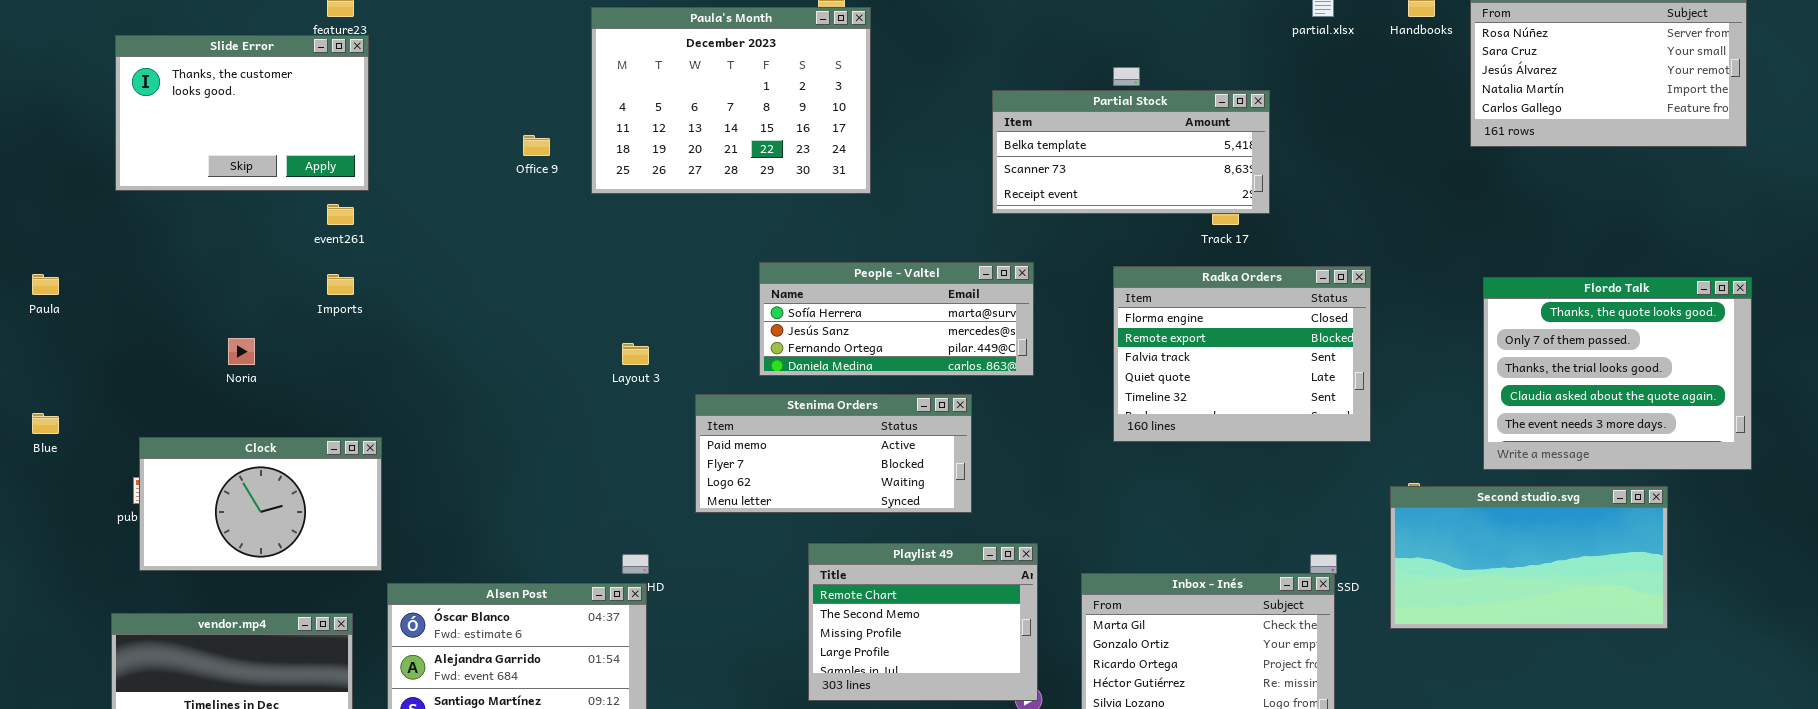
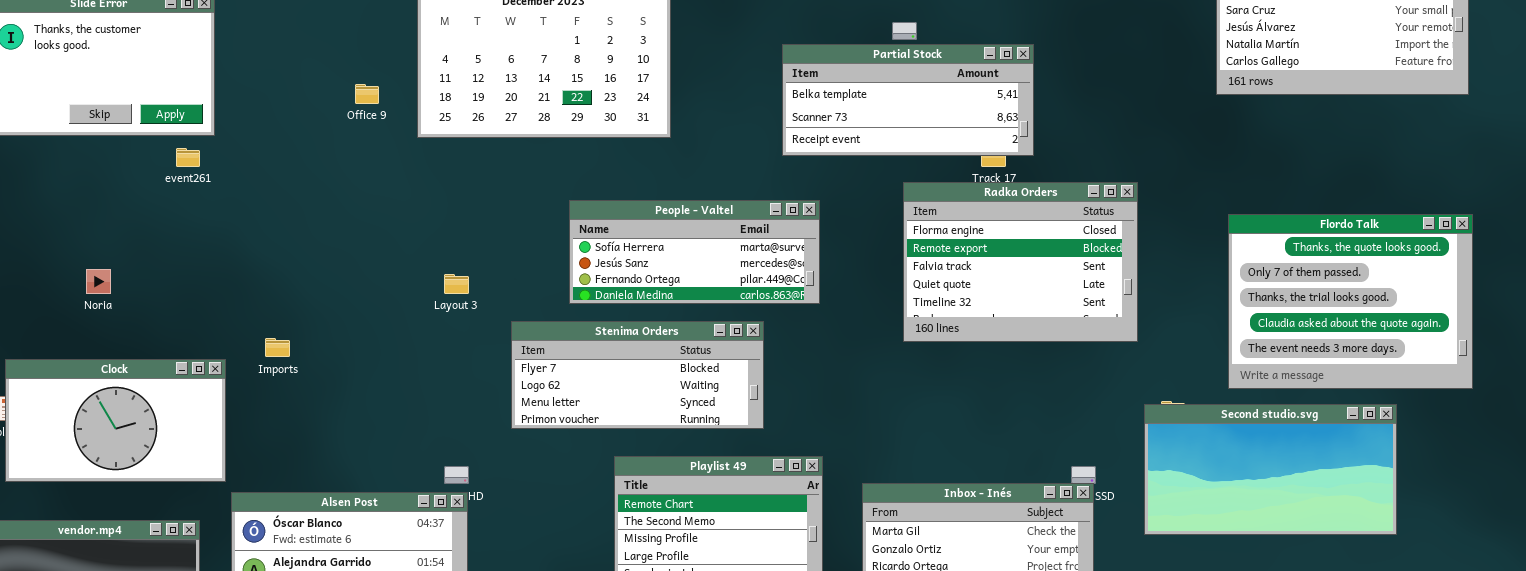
Radka Orders: [1113,266,1371,442] -> [903,182,1138,342], moved
Imports: [327,274,354,295] -> [265,338,290,357], moved
Stenima Orders: [695,394,972,513] -> [511,321,764,429], scrolled down 1 row

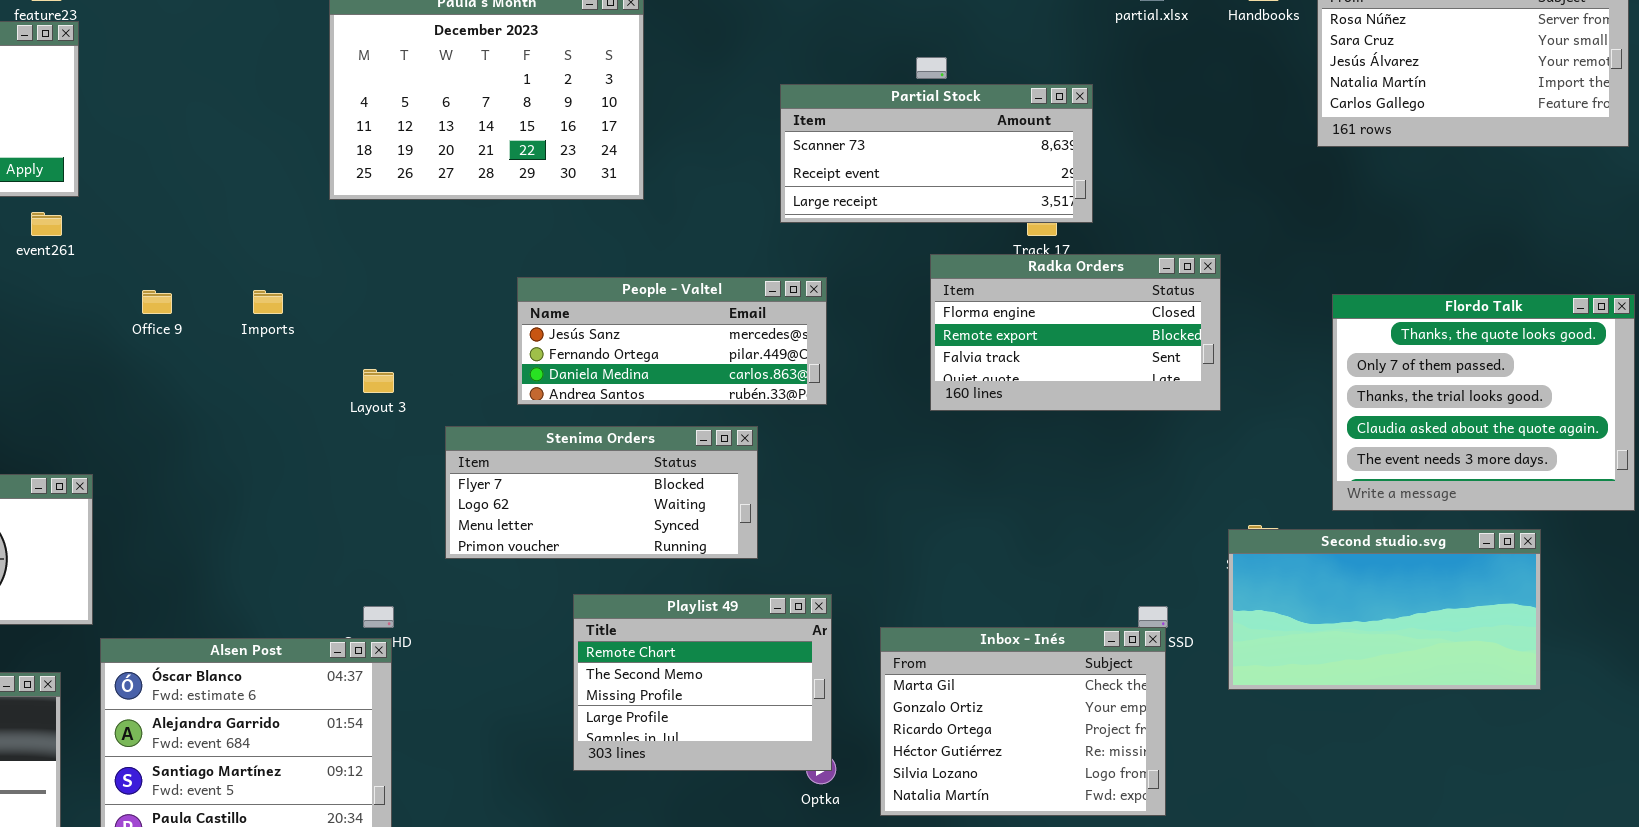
Partial Stock: [782,44,1034,156] -> [780,84,1093,223], scrolled down 1 row
Office 9: [355,84,379,104] -> [142,290,172,314], moved
Radka Orders: [903,182,1138,342] -> [930,254,1221,411], resized
People - Valtel: [569,200,820,304] -> [517,277,827,405], scrolled down 1 row
Imports: [265,338,290,357] -> [253,290,283,314], moved

